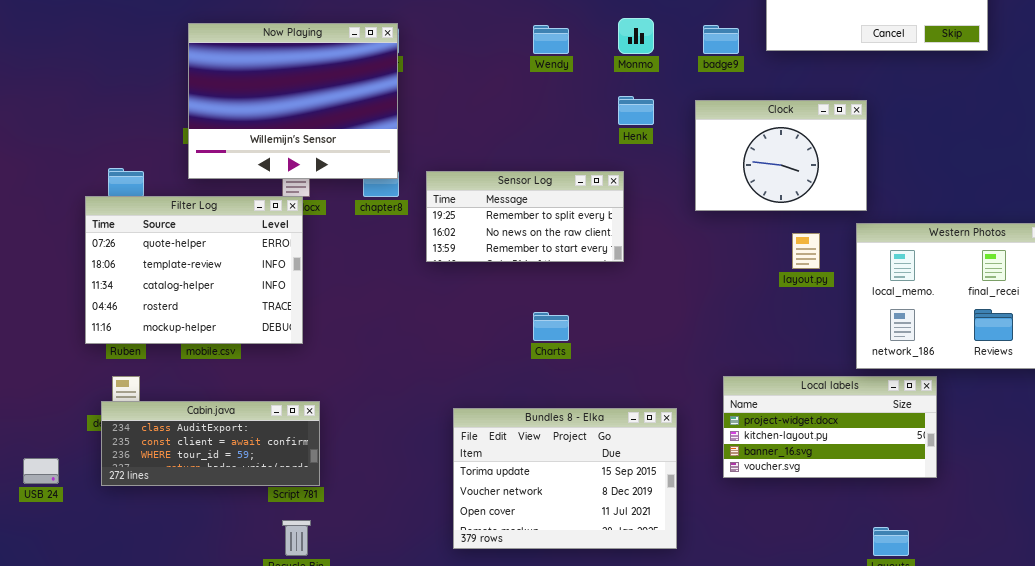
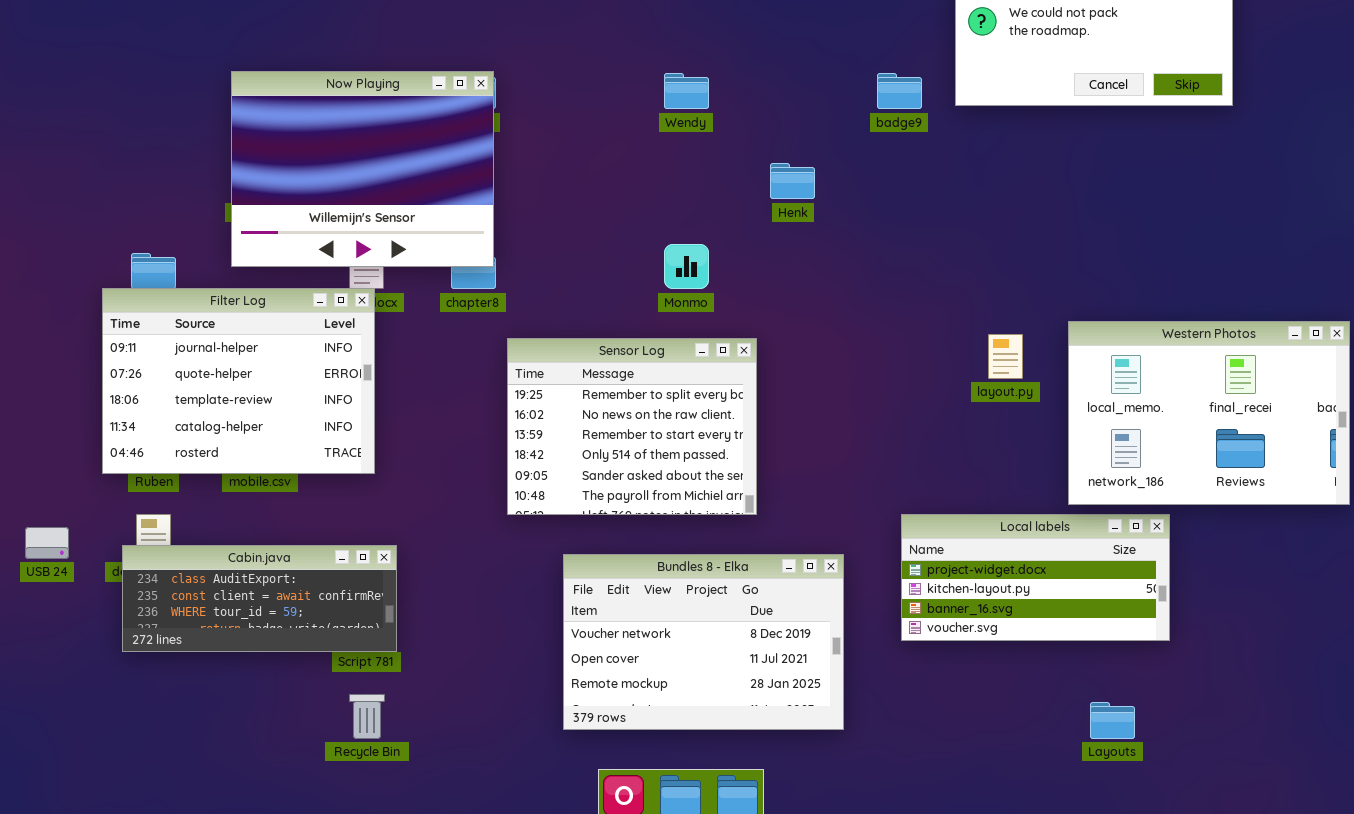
Monmo: [618,18,654,54] -> [664,244,709,289], moved
Clock: [695,100,867,211] -> none, closed
Sensor Log: [426,171,624,262] -> [507,338,757,515], moved, resized
Filter Log: [85,196,303,344] -> [102,288,375,474], scrolled up 1 row
Bundles 8 - Elka: [453,408,677,549] -> [563,554,844,730], scrolled down 1 row
USB 24: [23,458,59,484] -> [25,527,69,559], moved

